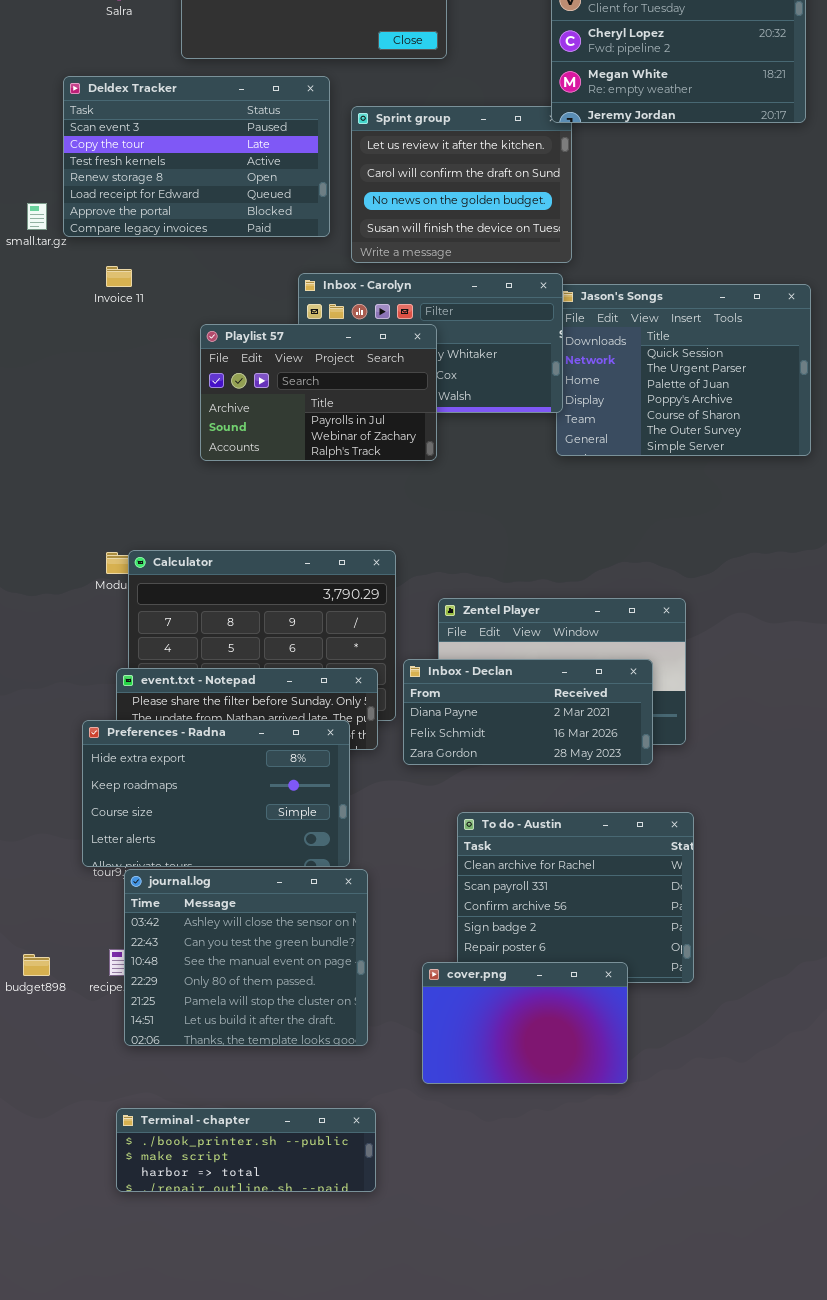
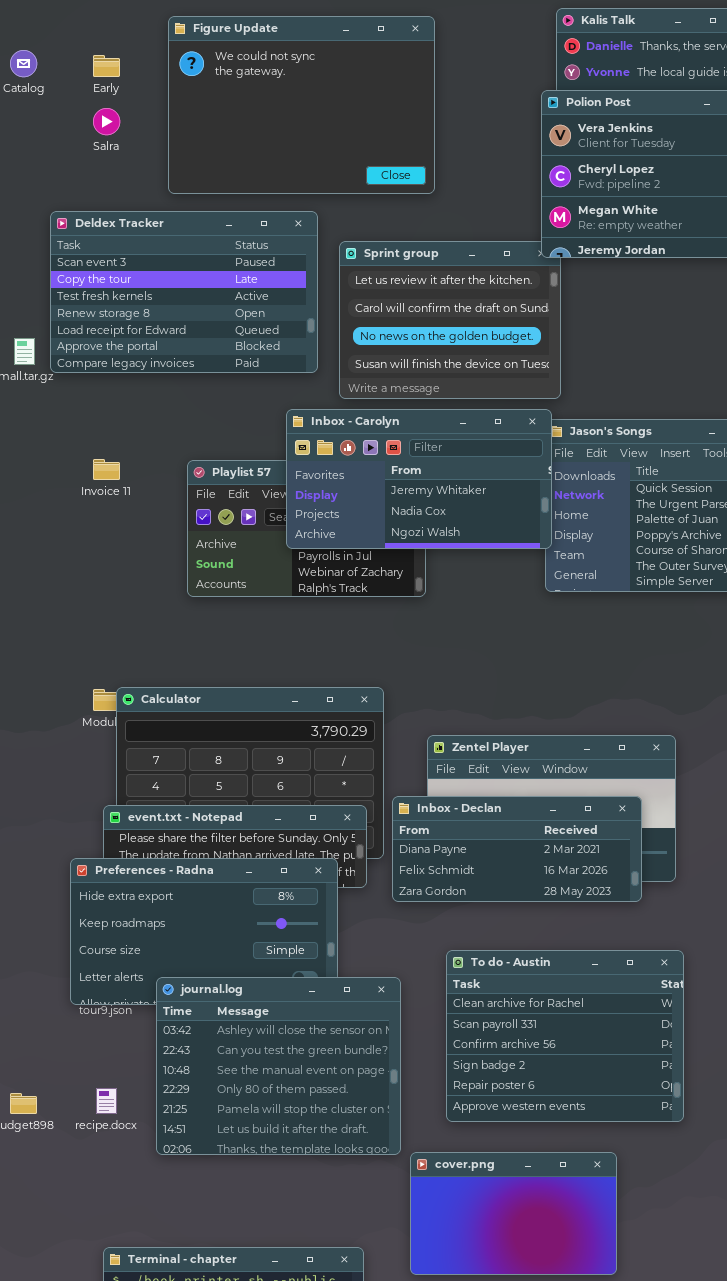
Invoice 11: [106,266,132,287] -> [93,459,120,480], moved
Inbox - Carolyn: [298,273,563,413] -> [286,409,552,549], raised
journal.log: [124,869,368,1046] -> [156,977,401,1155], moved
cover.png: [422,962,628,1084] -> [410,1152,617,1275], moved

